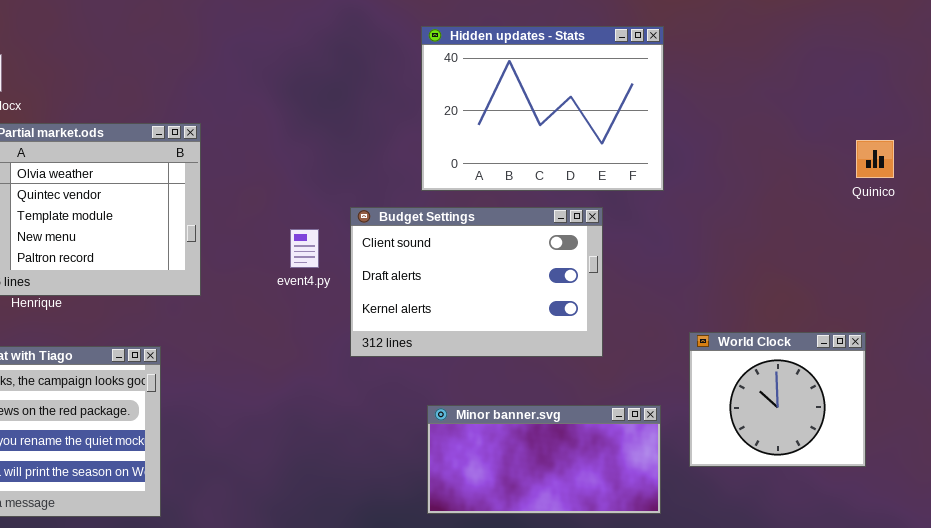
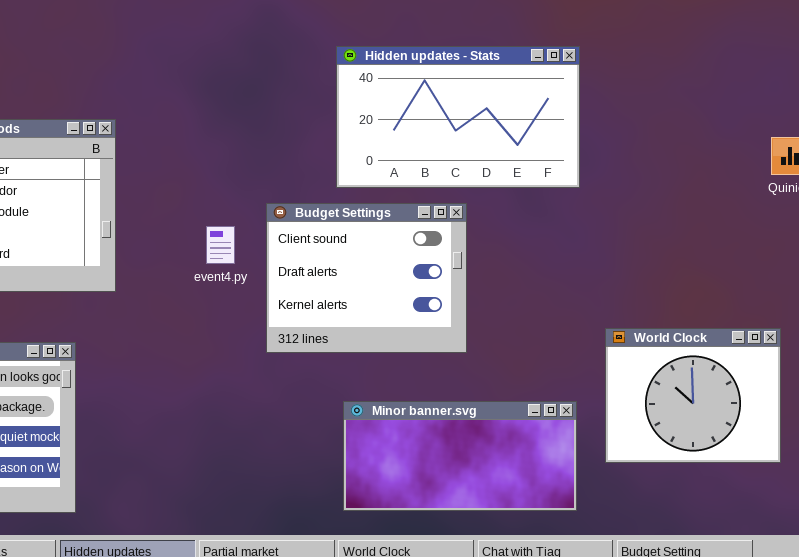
Hidden updates - Stats: [421,26,664,191] -> [336,46,580,188], resized
Budget Settings: [350,207,603,357] -> [266,203,467,353], resized

